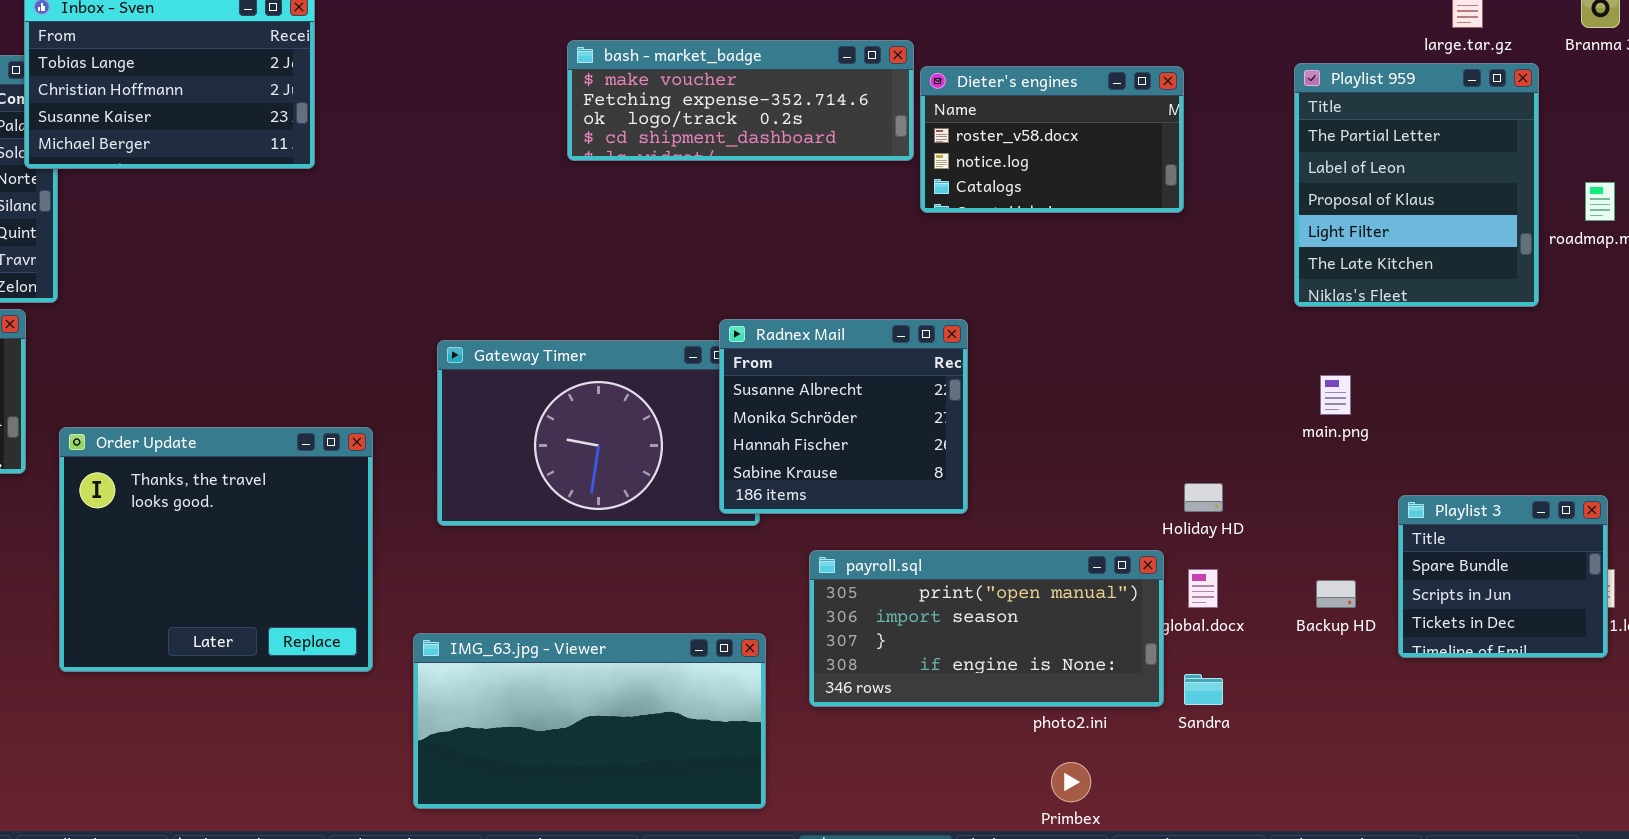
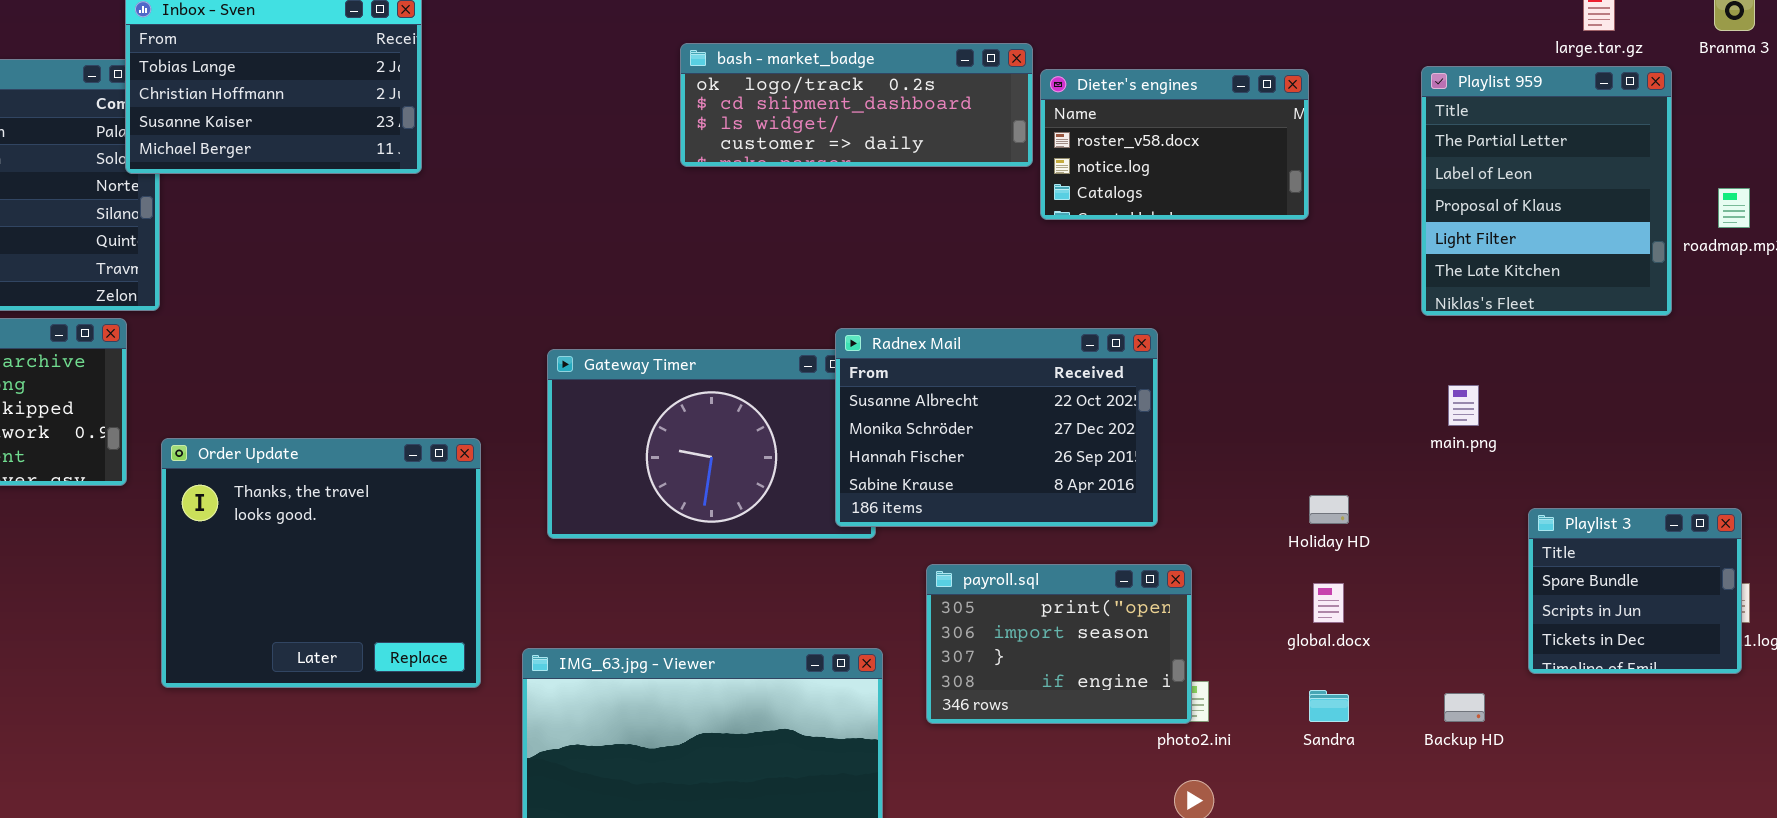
bash - market_badge: [567,40,914,161] -> [680,43,1033,167], scrolled down 2 rows
Radnex Mail: [719,319,968,514] -> [835,328,1158,527], resized
payroll.sql: [809,550,1164,707] -> [926,564,1192,724], resized
Backup HD: [1316,580,1356,608] -> [1444,693,1485,722], moved

